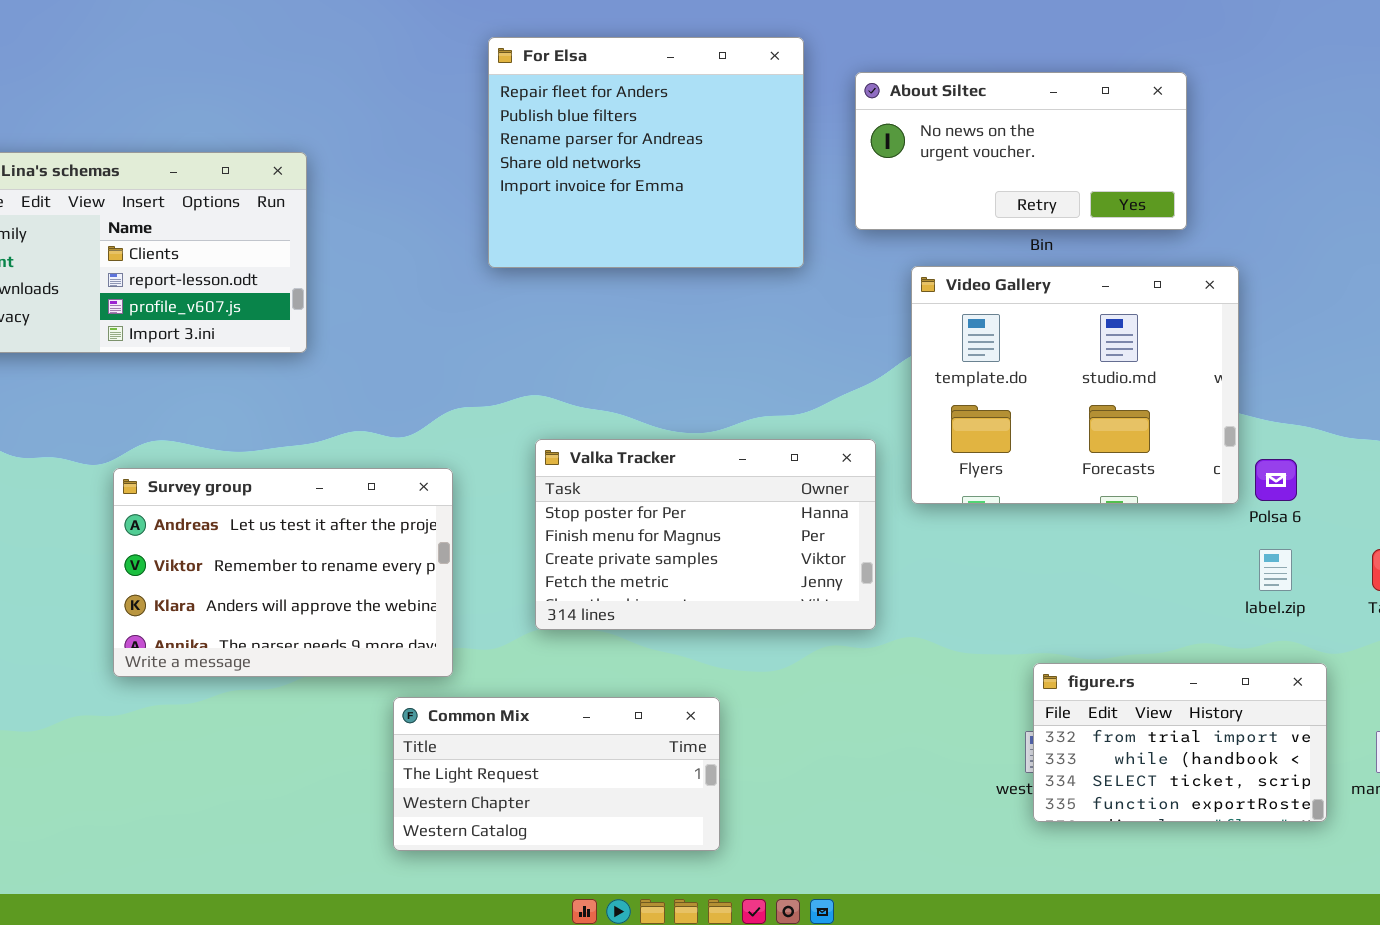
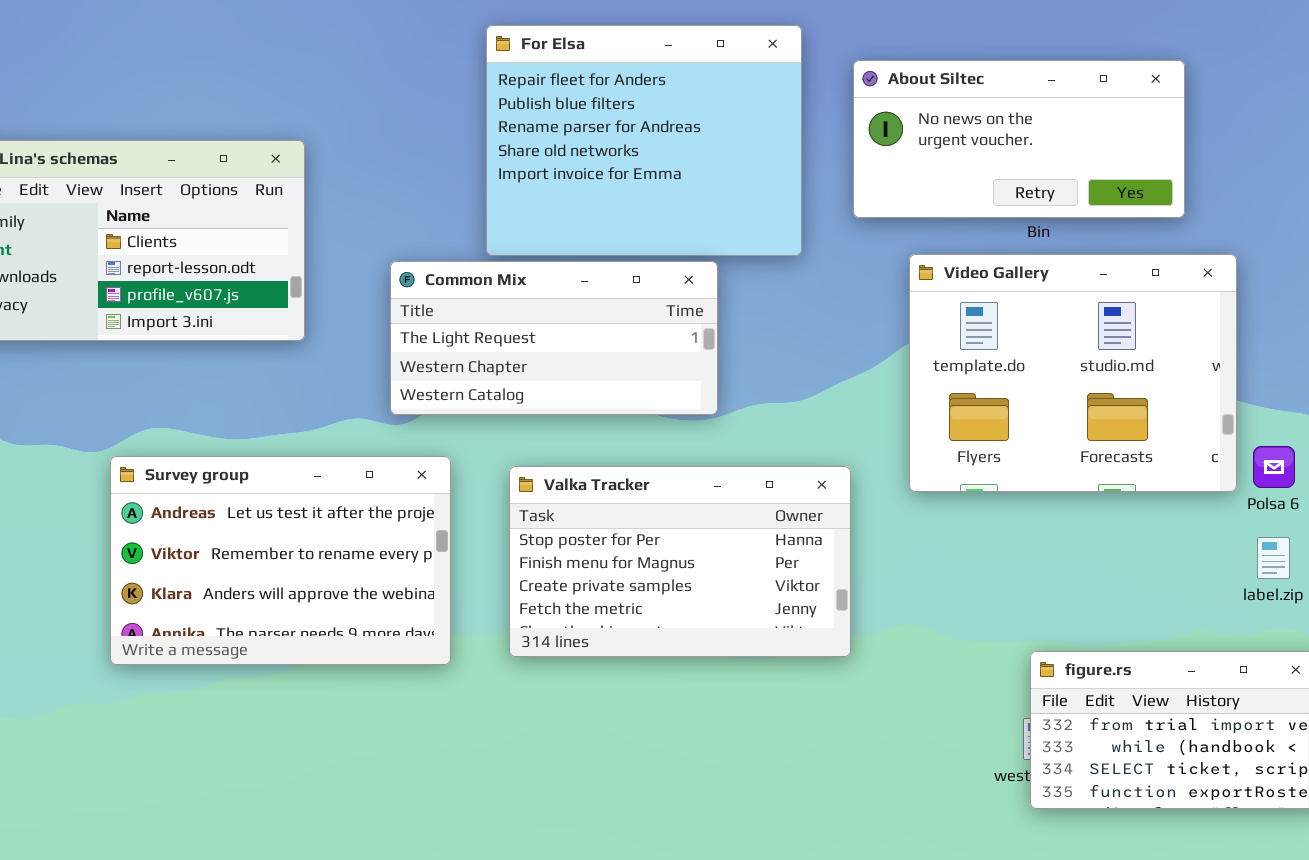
Valka Tracker: [535,439,876,630] -> [509,466,851,657], moved
Common Mix: [393,697,720,851] -> [390,261,718,415], moved

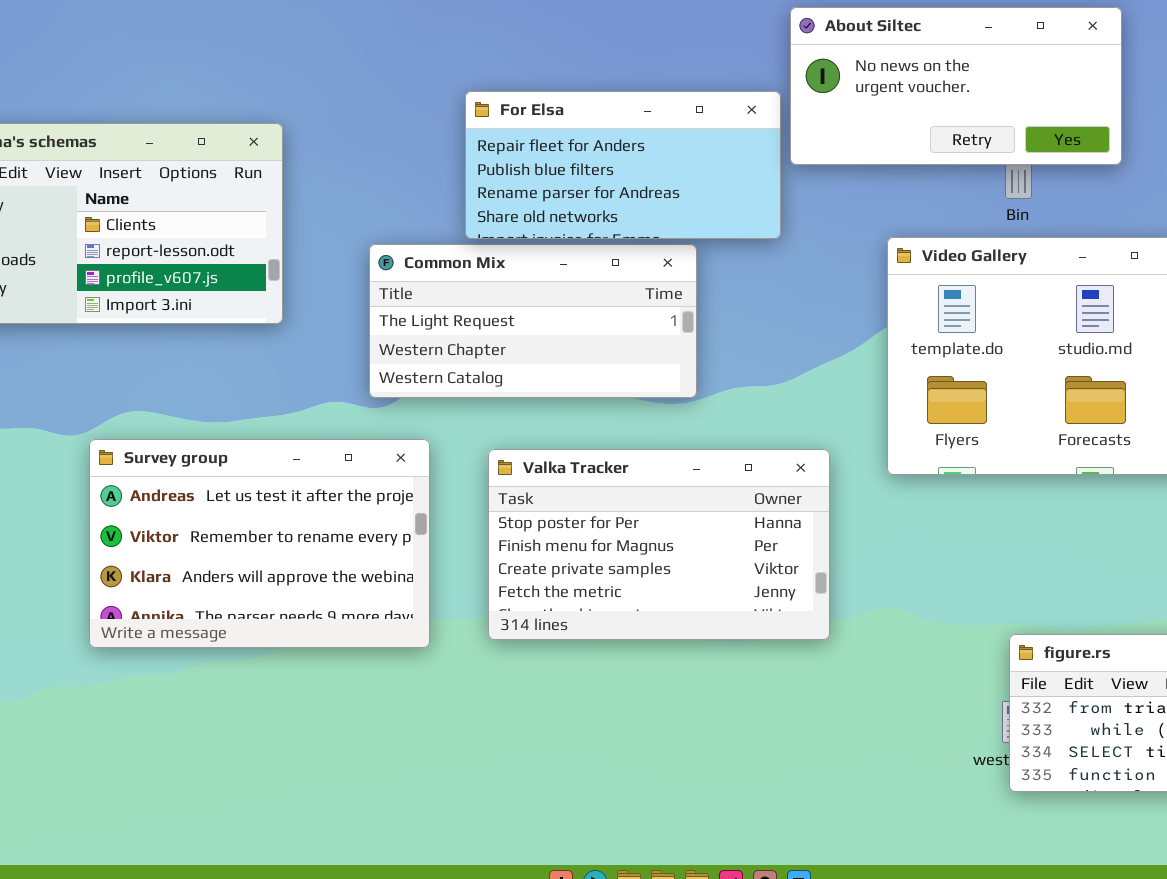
For Elsa: [486,25,802,256] -> [465,91,781,239], resized
About Siltec: [853,60,1185,218] -> [790,7,1122,165], moved

